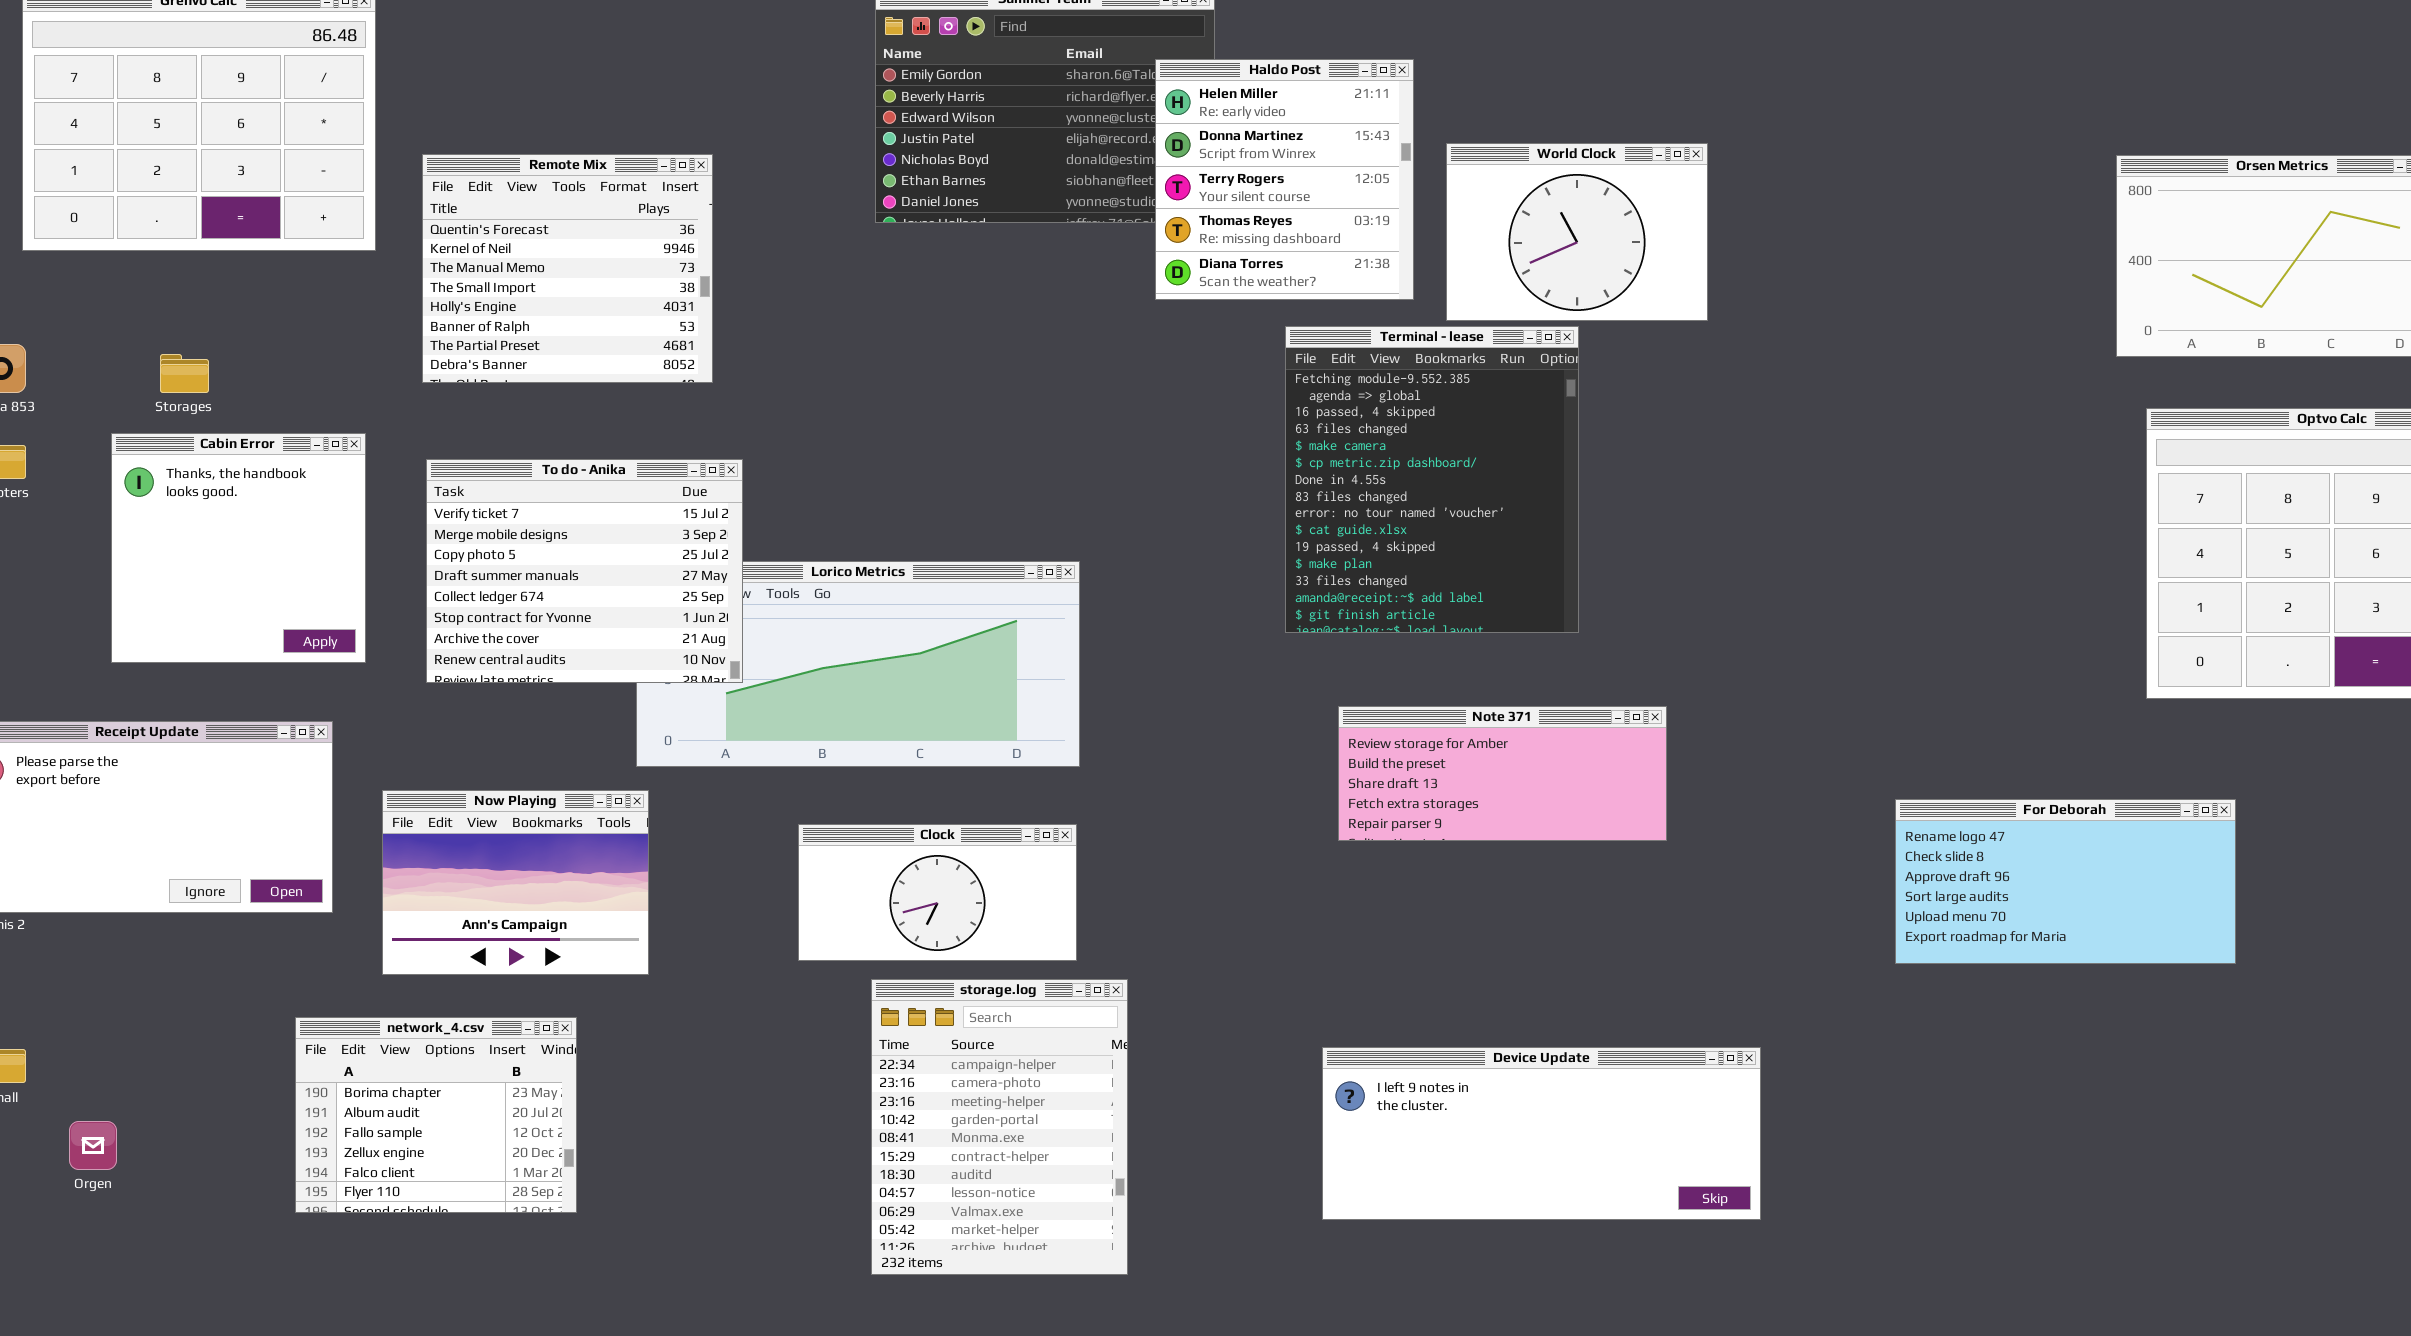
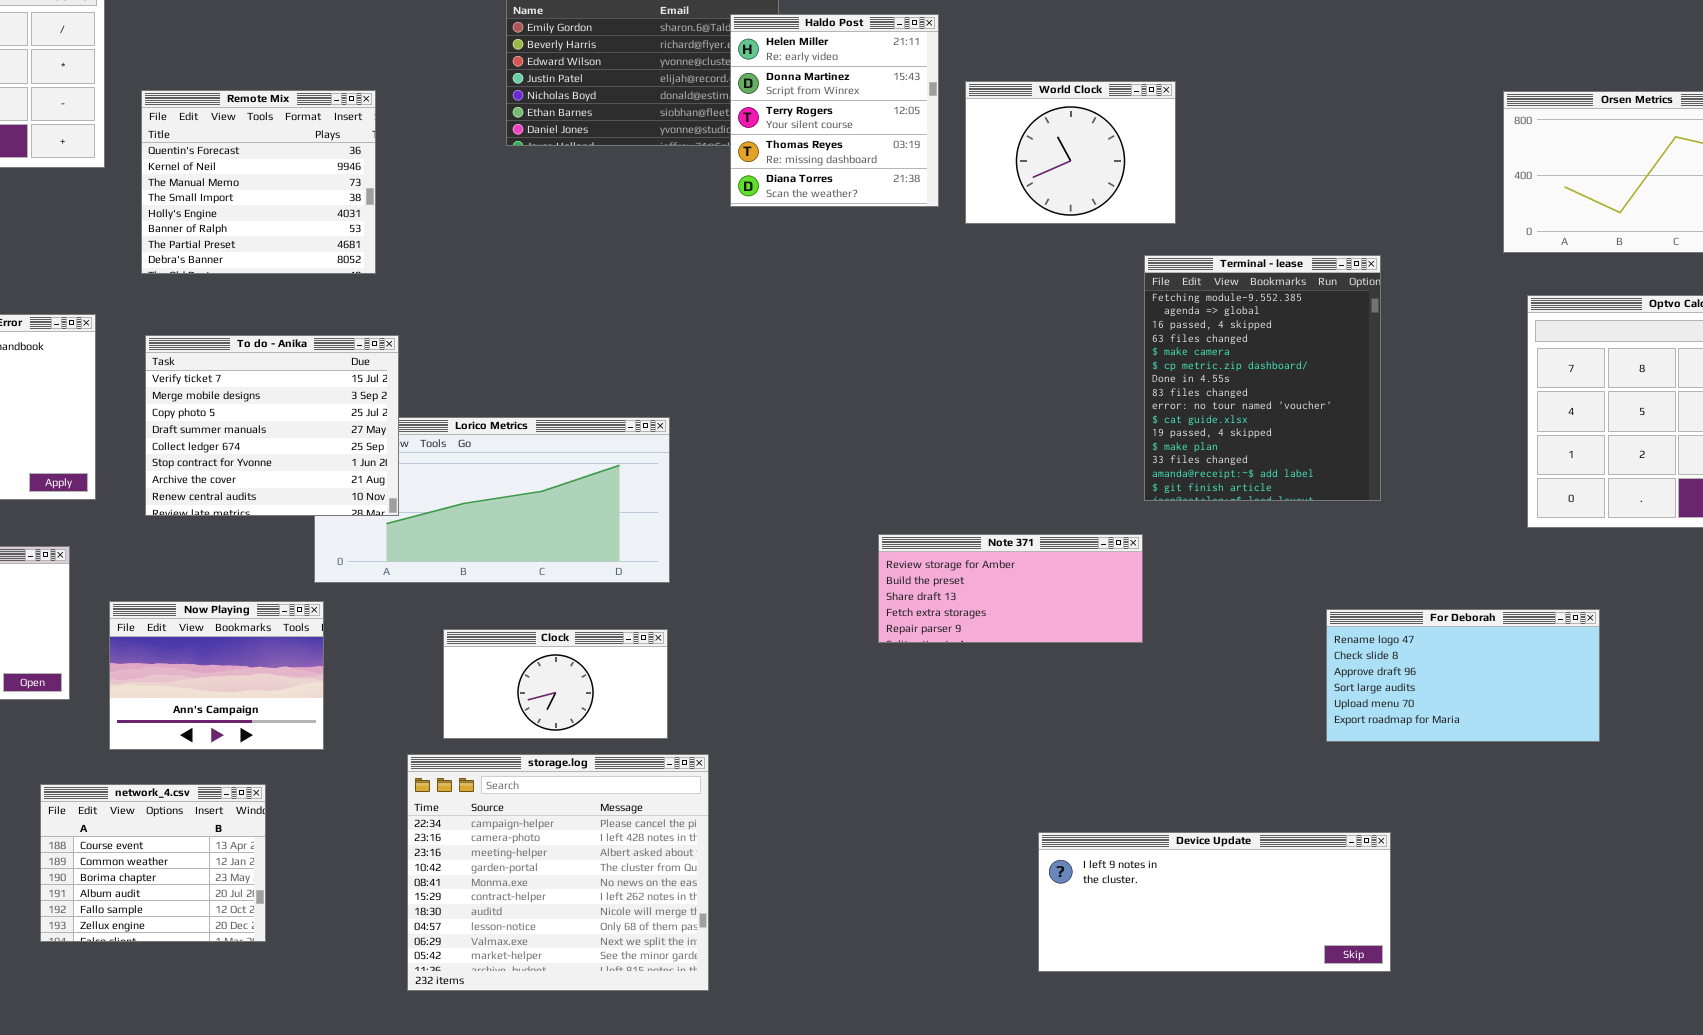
Terminal - lease: [1285,326,1579,633] -> [1144,255,1381,501], moved
storage.log: [871,979,1128,1275] -> [407,754,709,991], resized
network_4.csv: [295,1017,577,1213] -> [40,784,266,942], scrolled up 2 rows
Device Update: [1322,1047,1761,1220] -> [1038,832,1391,972], moved

